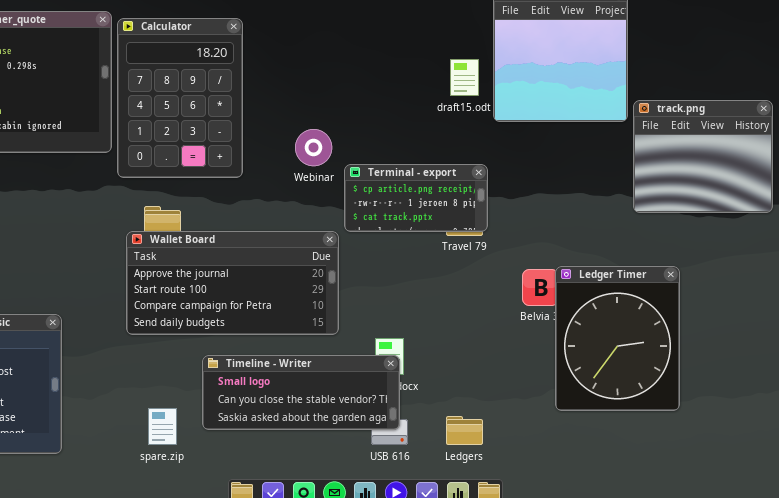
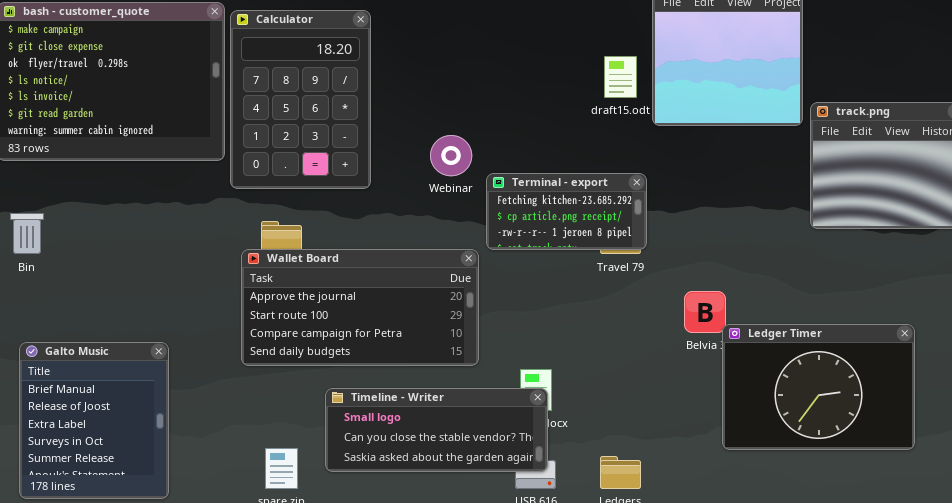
Terminal - export: [344,164,488,232] -> [486,173,647,250], scrolled up 1 row
Ledger Timer: [555,266,680,411] -> [722,324,915,450], resized

